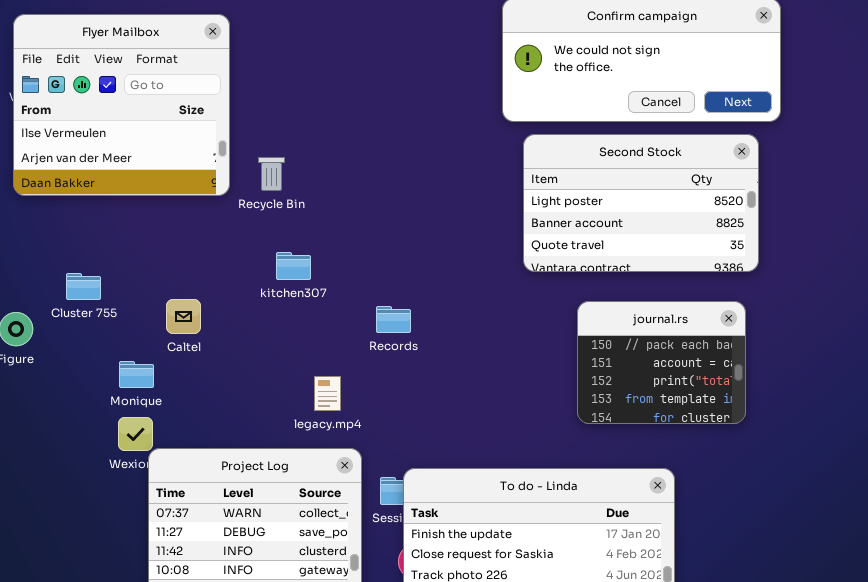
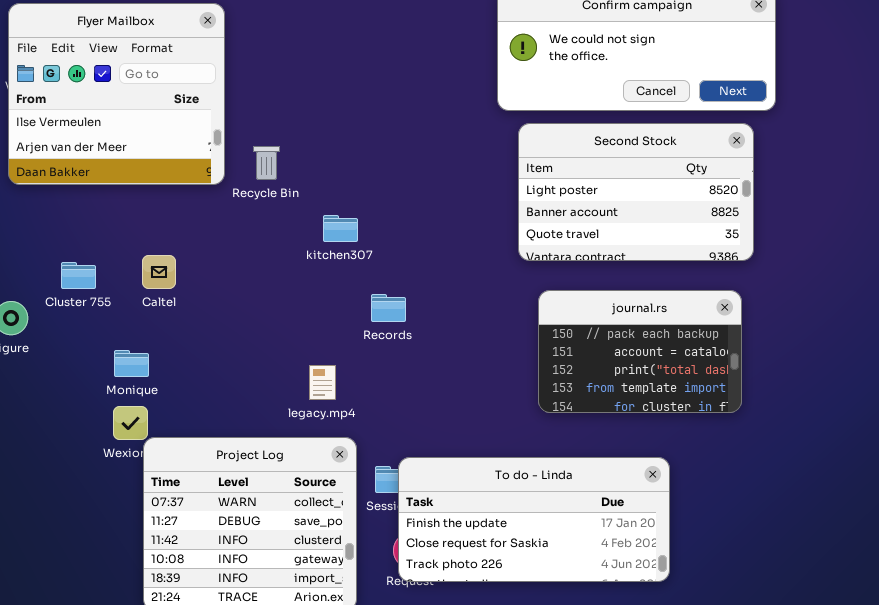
kitchen307: [276,252,311,280] -> [323,215,358,242], moved
Caltel: [166,299,201,334] -> [142,255,176,289], moved
journal.rs: [577,301,746,424] -> [538,290,742,413], resized

